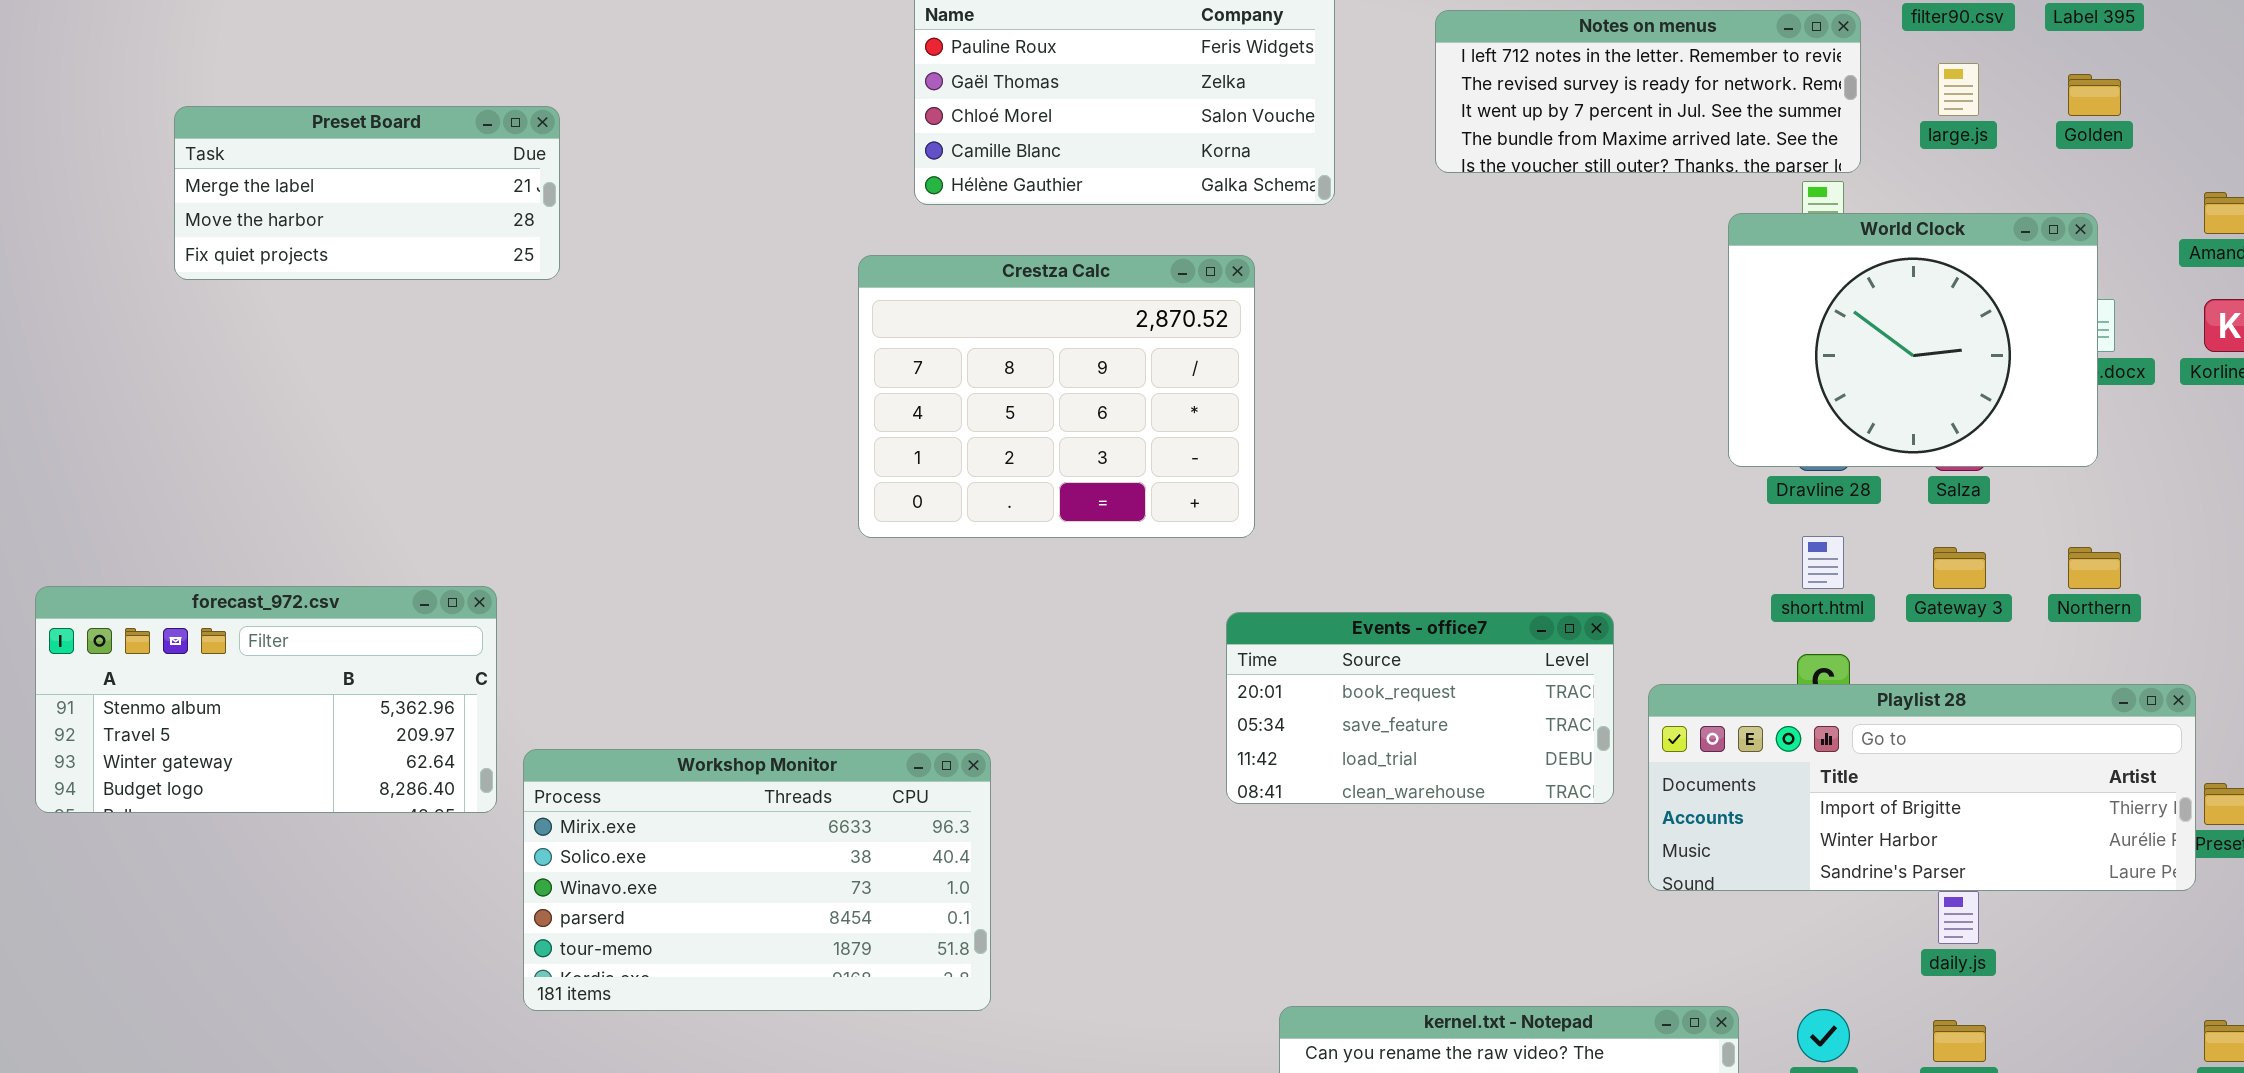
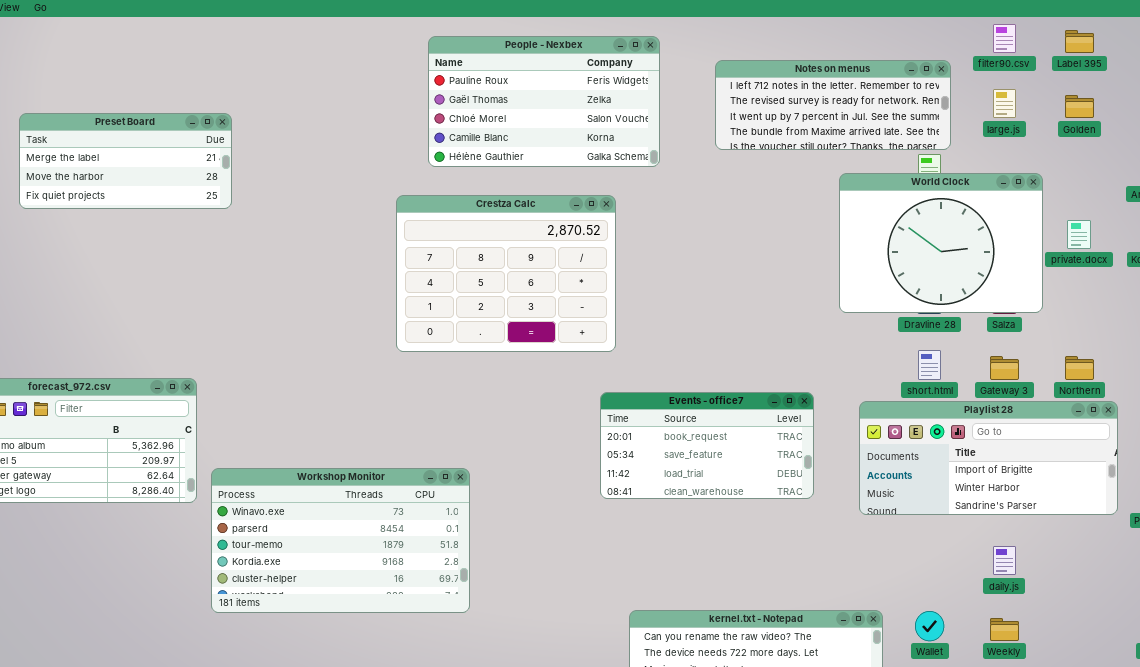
World Clock: [1728,213,2098,467] -> [839,173,1043,313], moved
Playlist 28: [1648,684,2196,891] -> [859,401,1118,515], moved, resized
Workshop Monitor: [523,749,991,1011] -> [211,468,470,613], scrolled down 2 rows

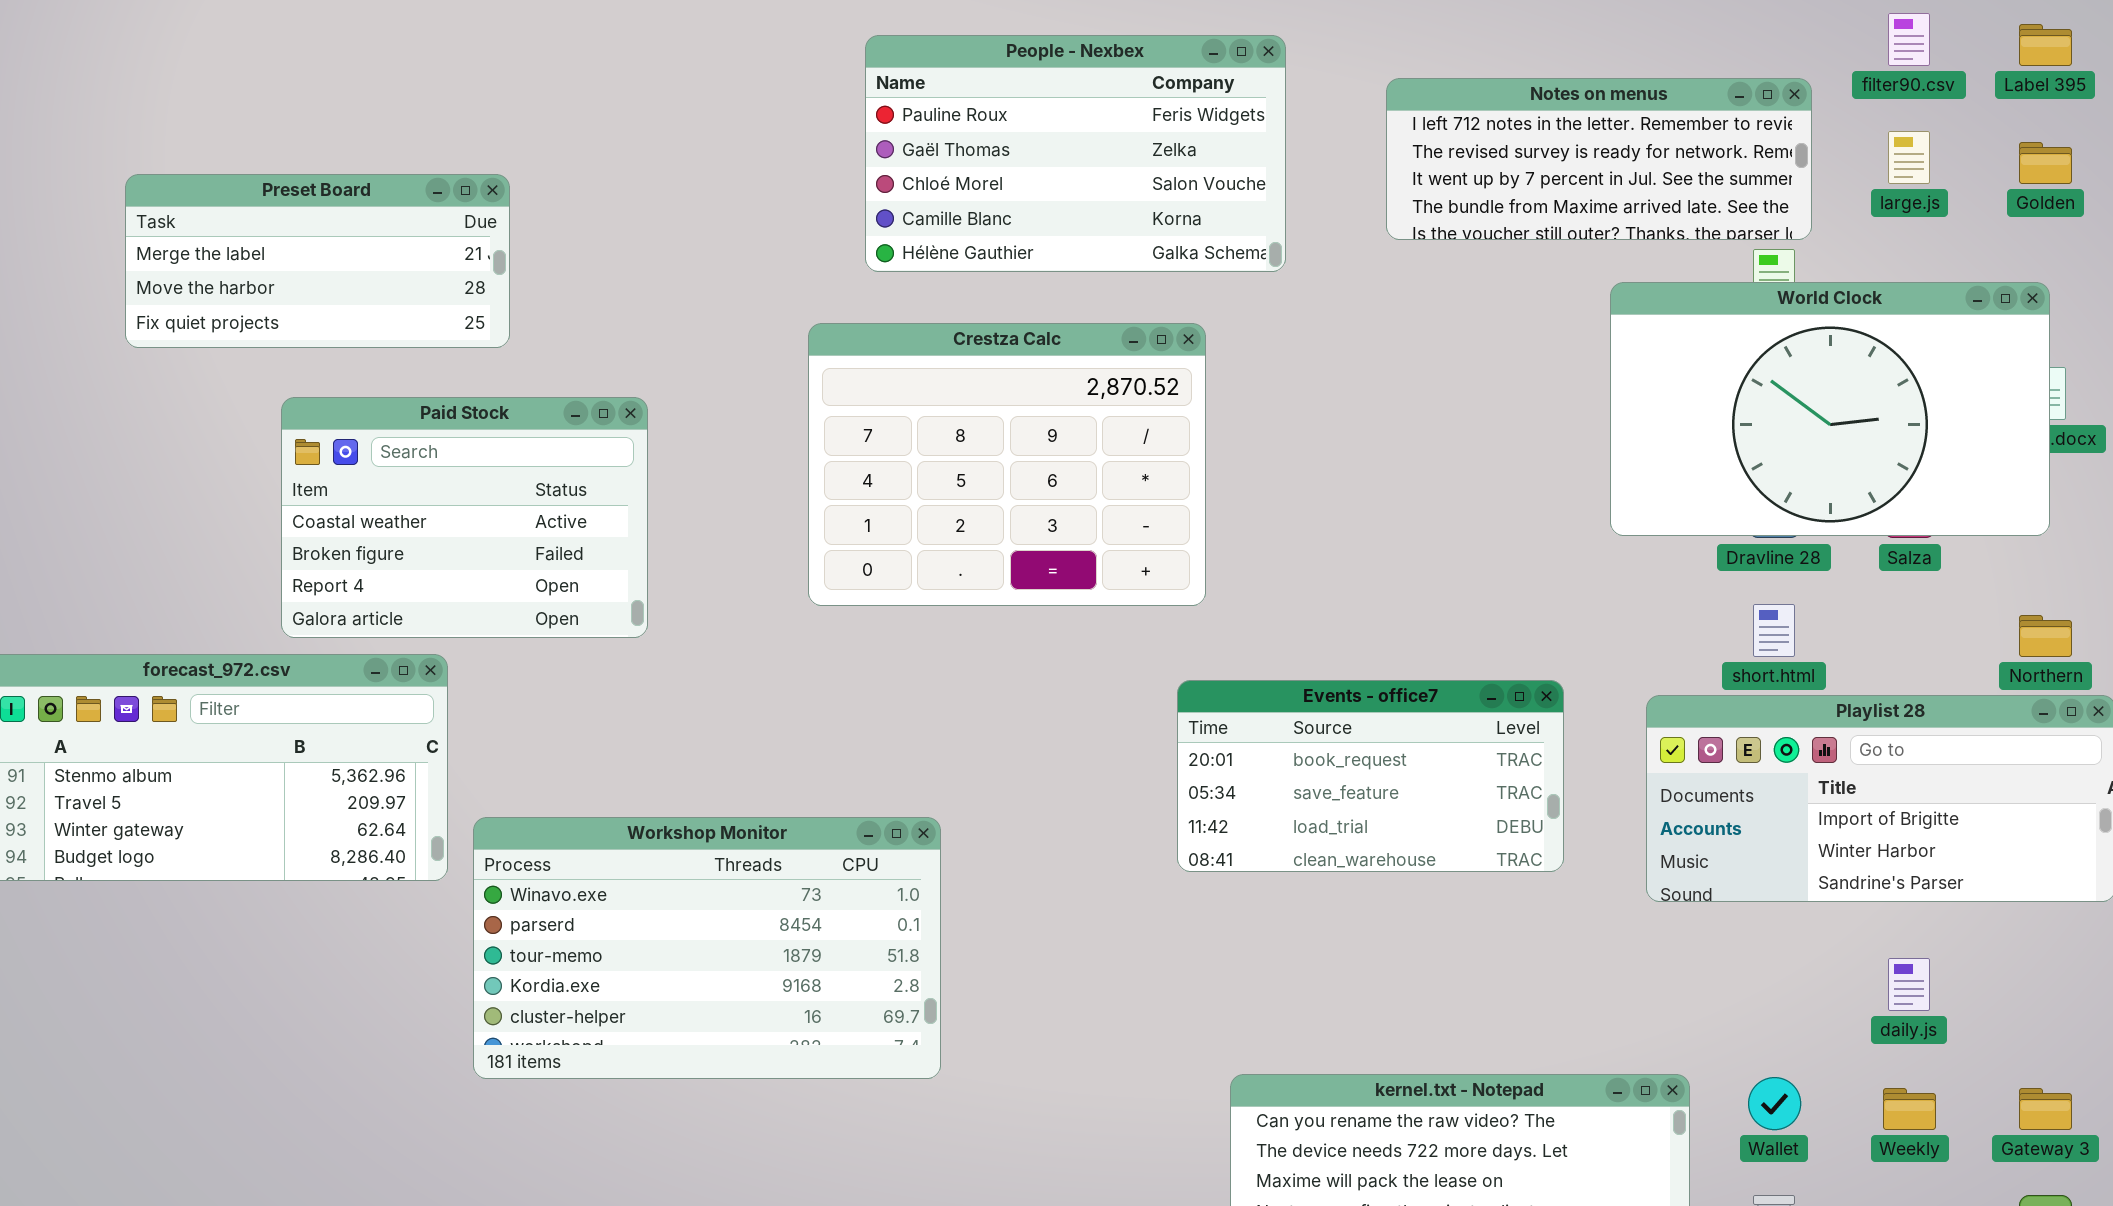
World Clock: [839,173,1043,313] -> [1610,282,2050,536], resized
Paid Stock: none -> [281,397,648,638], opened
Gateway 3: [990,356,1019,380] -> [2019,1088,2072,1130], moved

